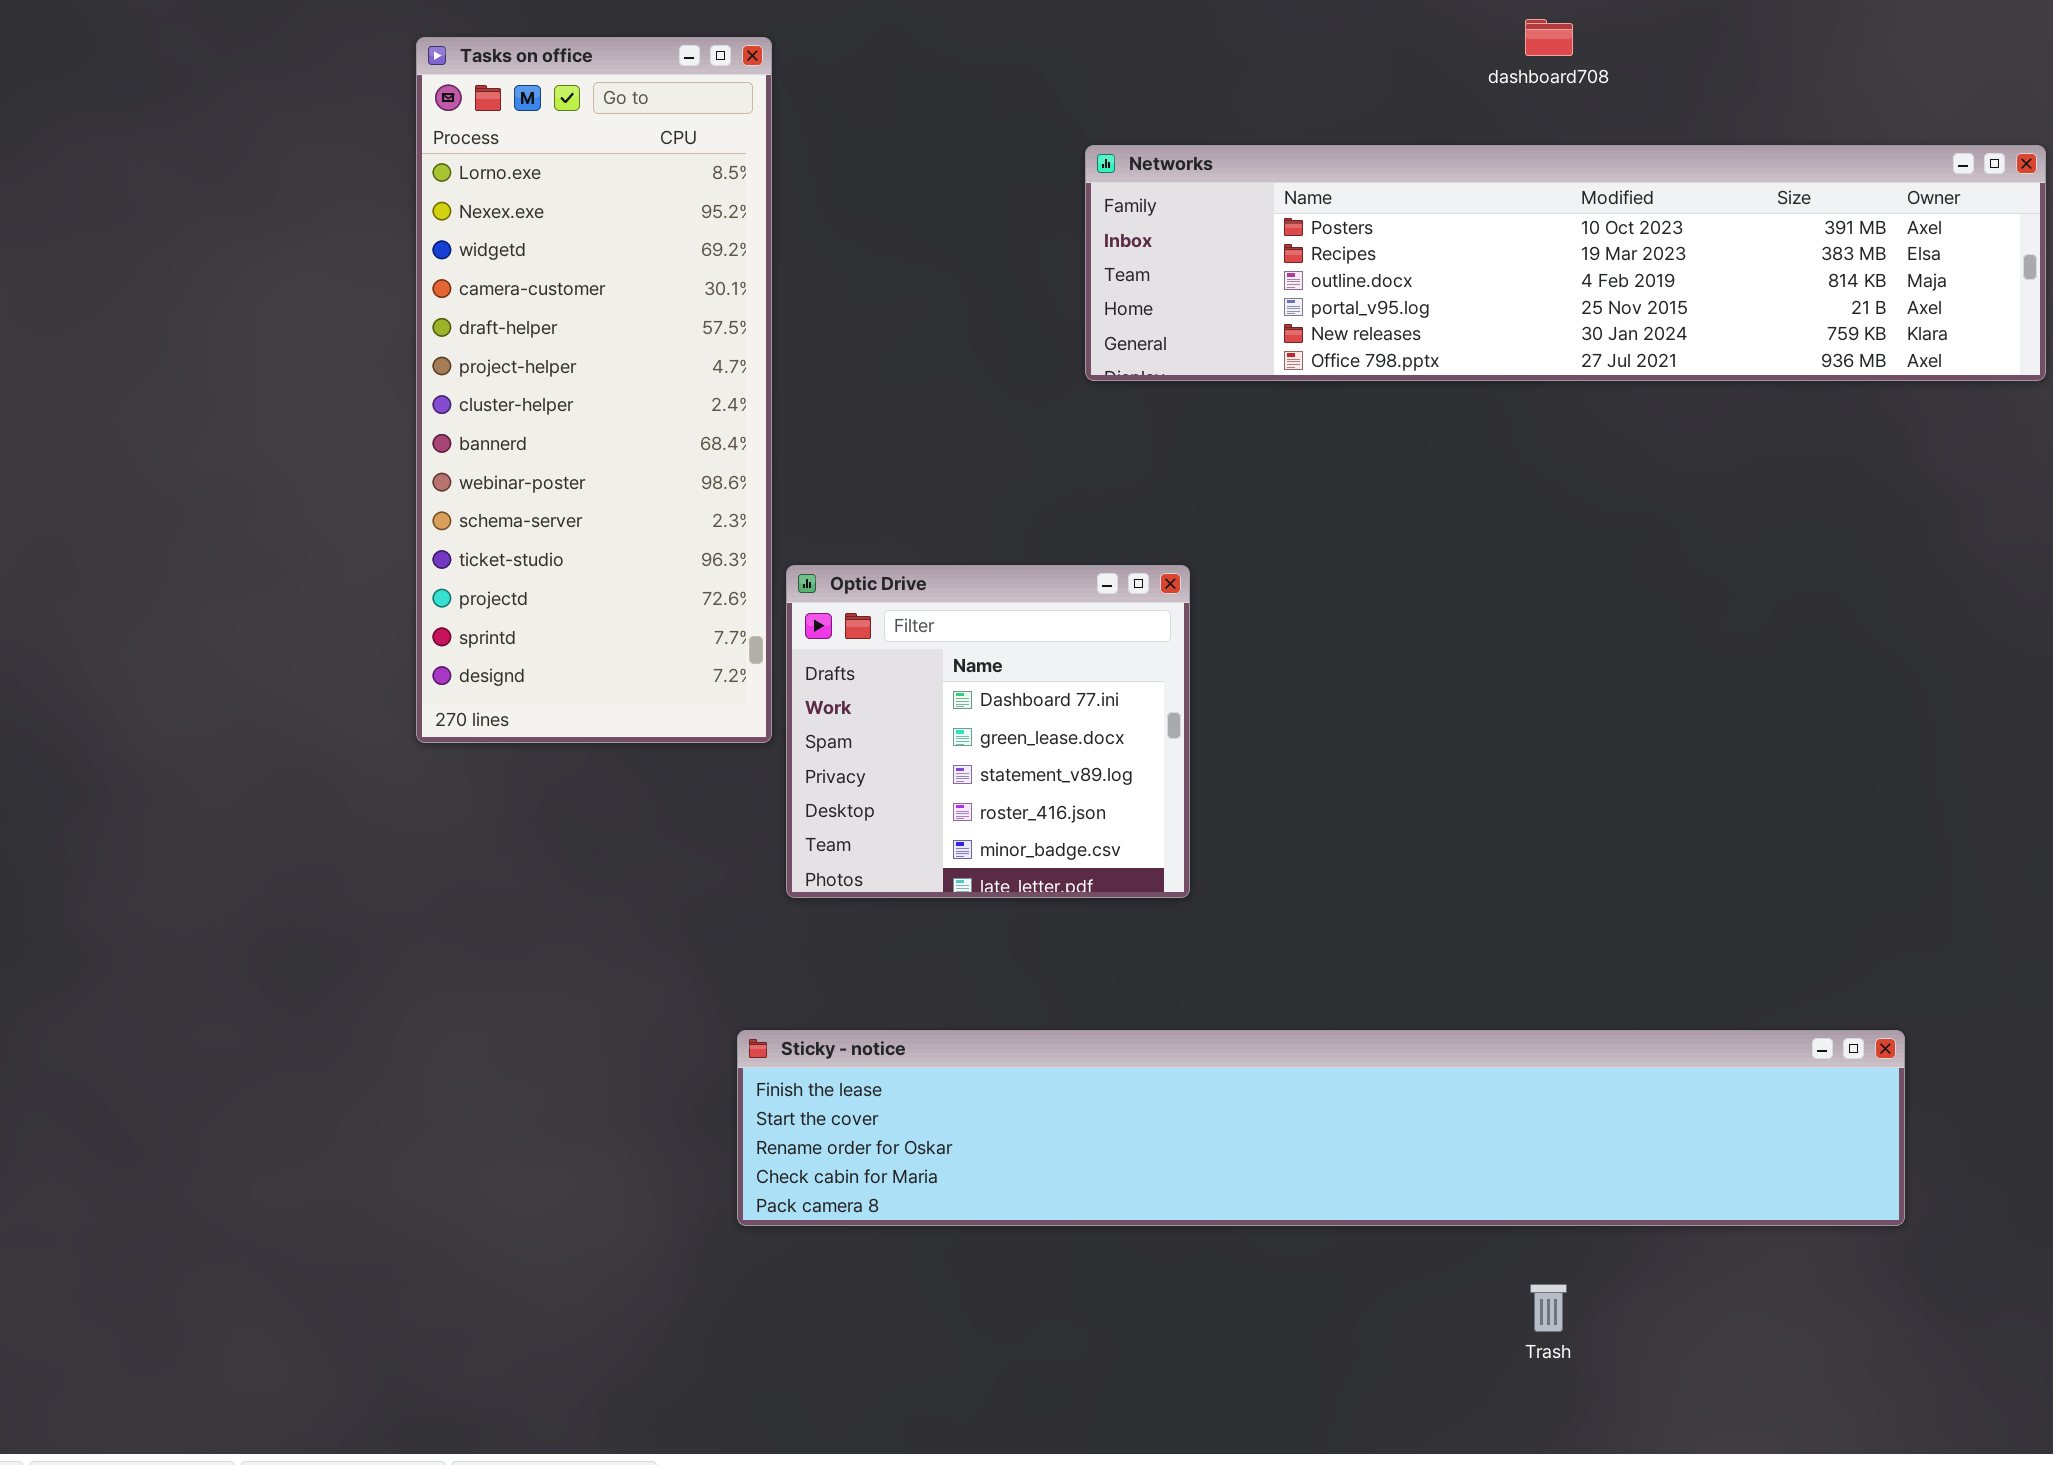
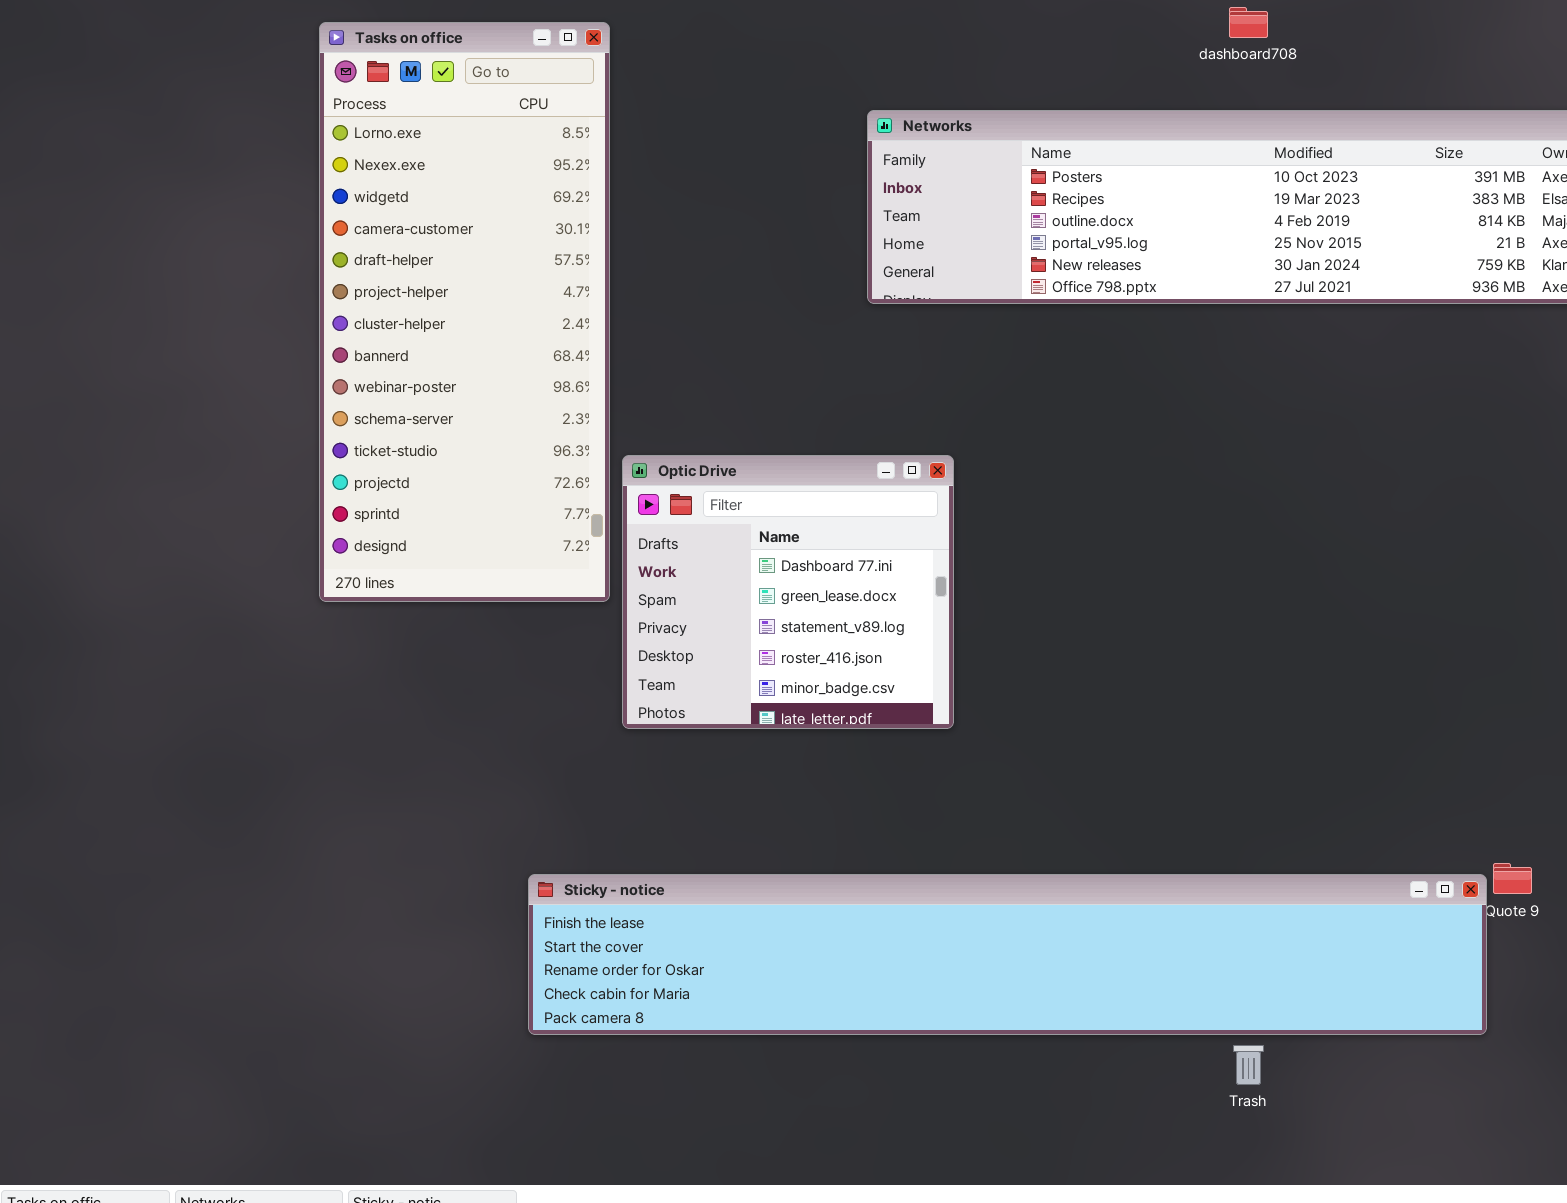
Sticky - notice: [737,1030,1905,1226] -> [528,874,1487,1035], moved

